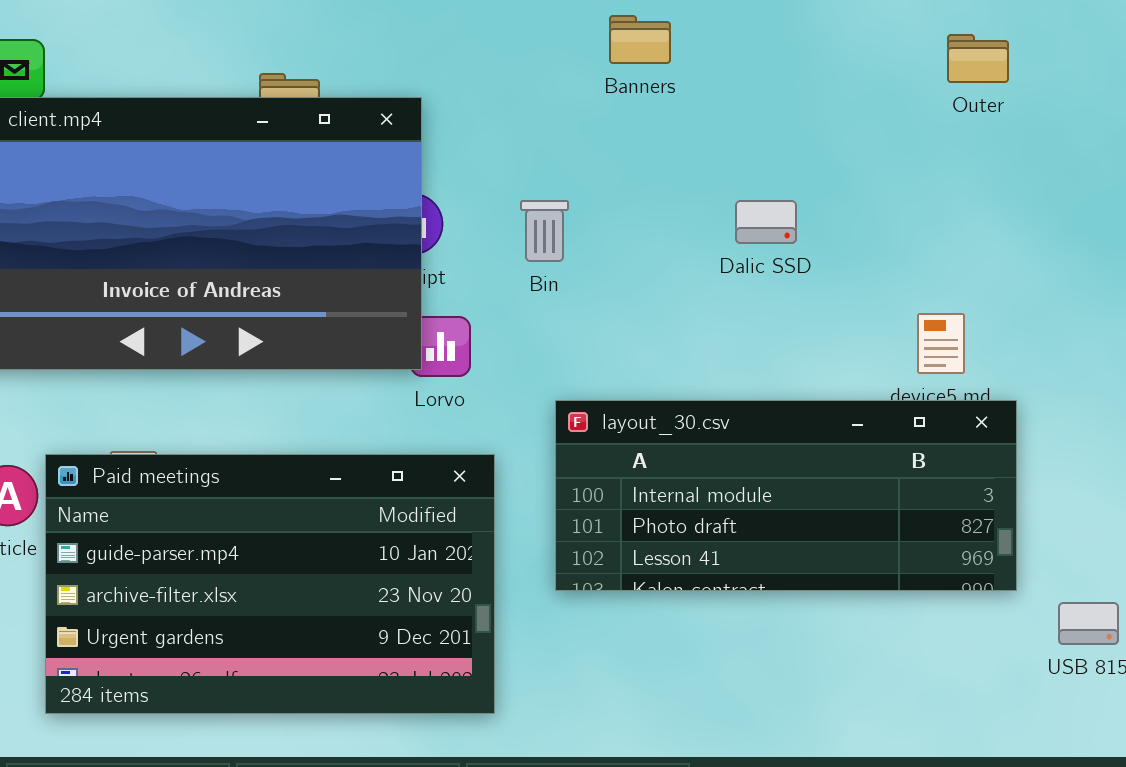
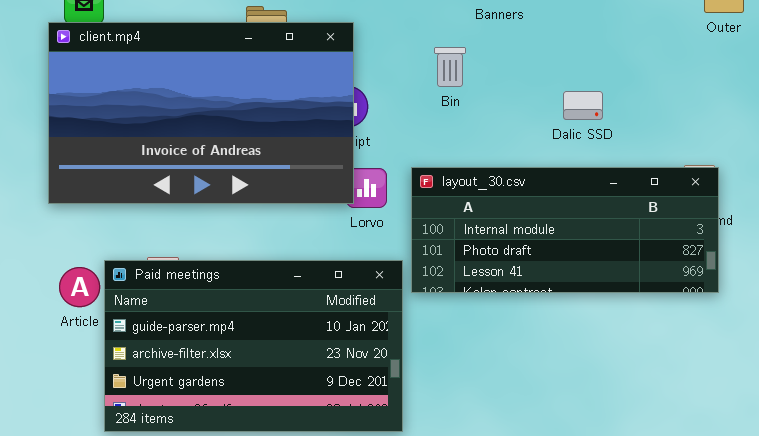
Bin: [520,200,569,262] -> [434,47,466,87], moved
layout_30.csv: [555,400,1017,591] -> [411,167,719,293], moved

